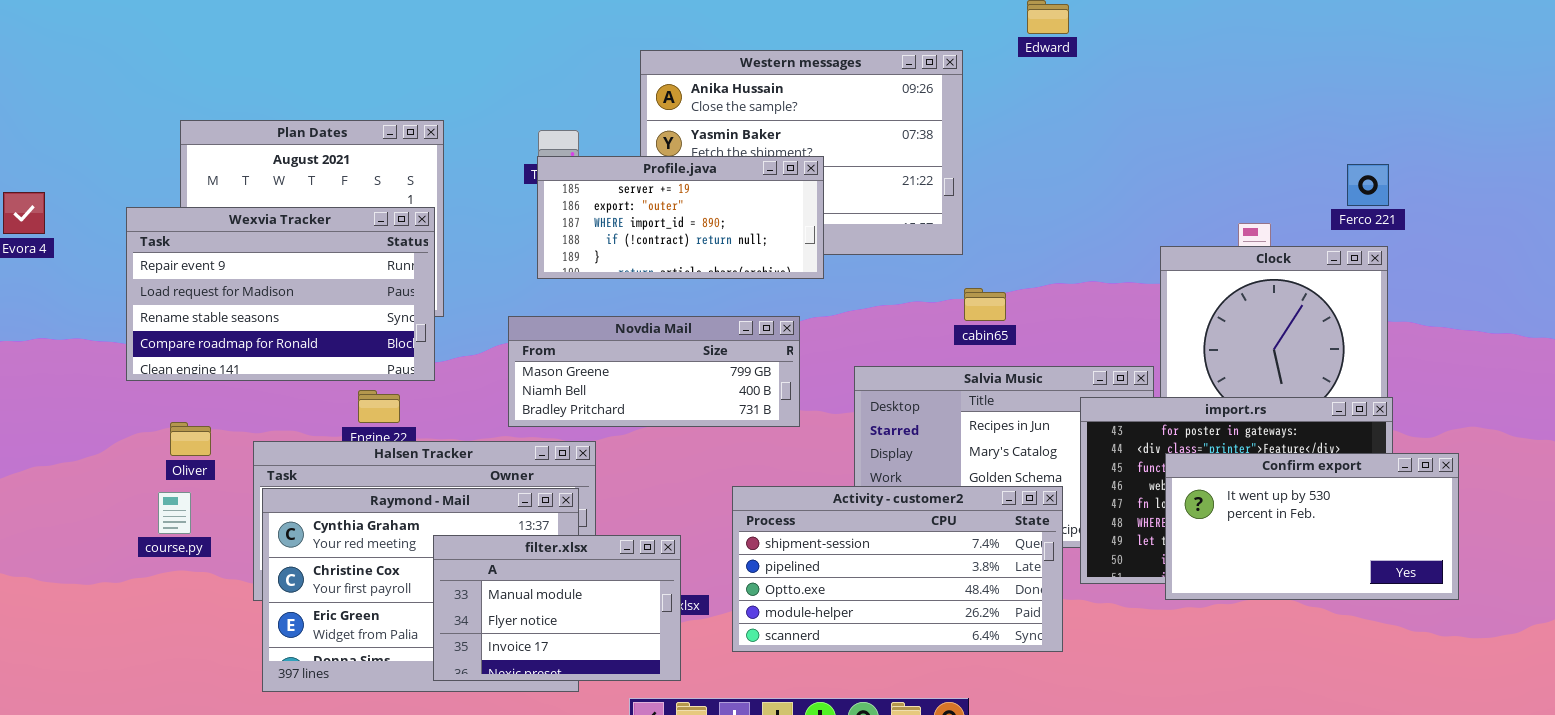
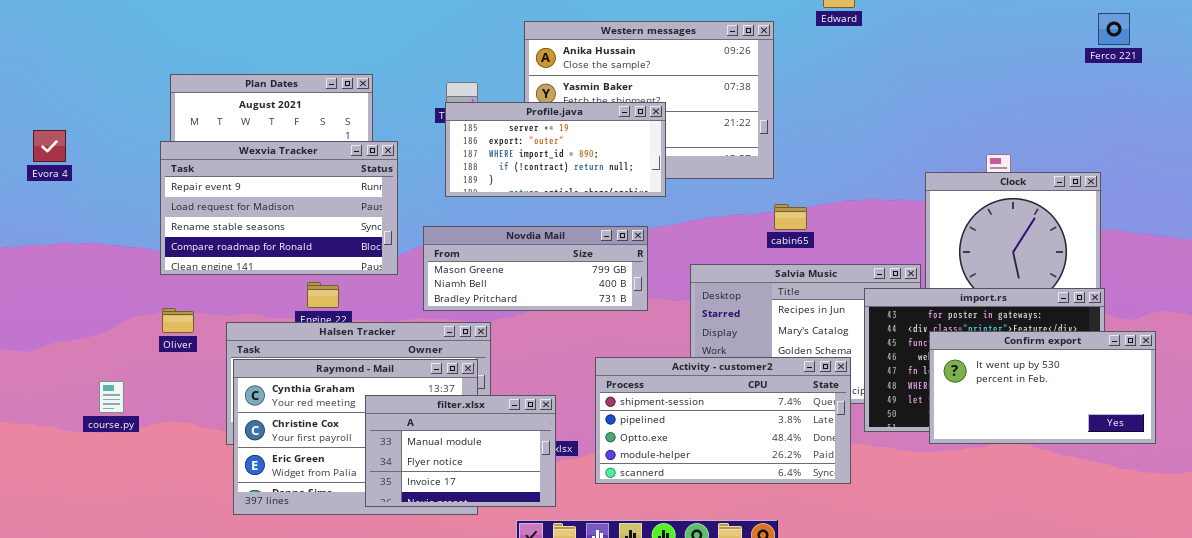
Ferco 221: [1347,164,1389,206] -> [1098,13,1130,45], moved
Wexvia Tracker: [126,207,435,381] -> [160,141,398,275], moved
course.py: [158,492,191,534] -> [99,381,124,413], moved

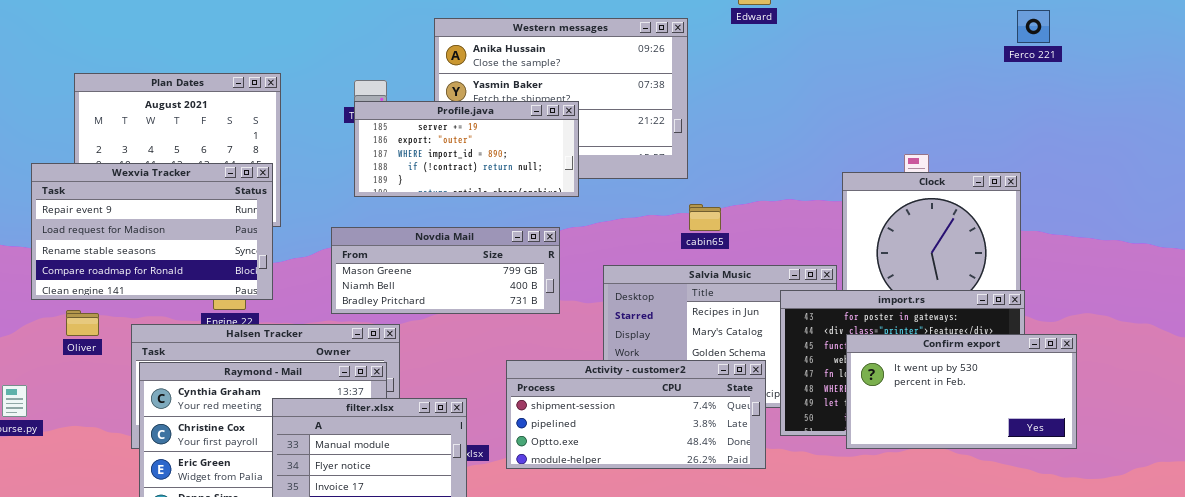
Wexvia Tracker: [160,141,398,275] -> [31,163,273,300], moved
Activity - customer2: [595,357,851,484] -> [506,360,766,469], resized

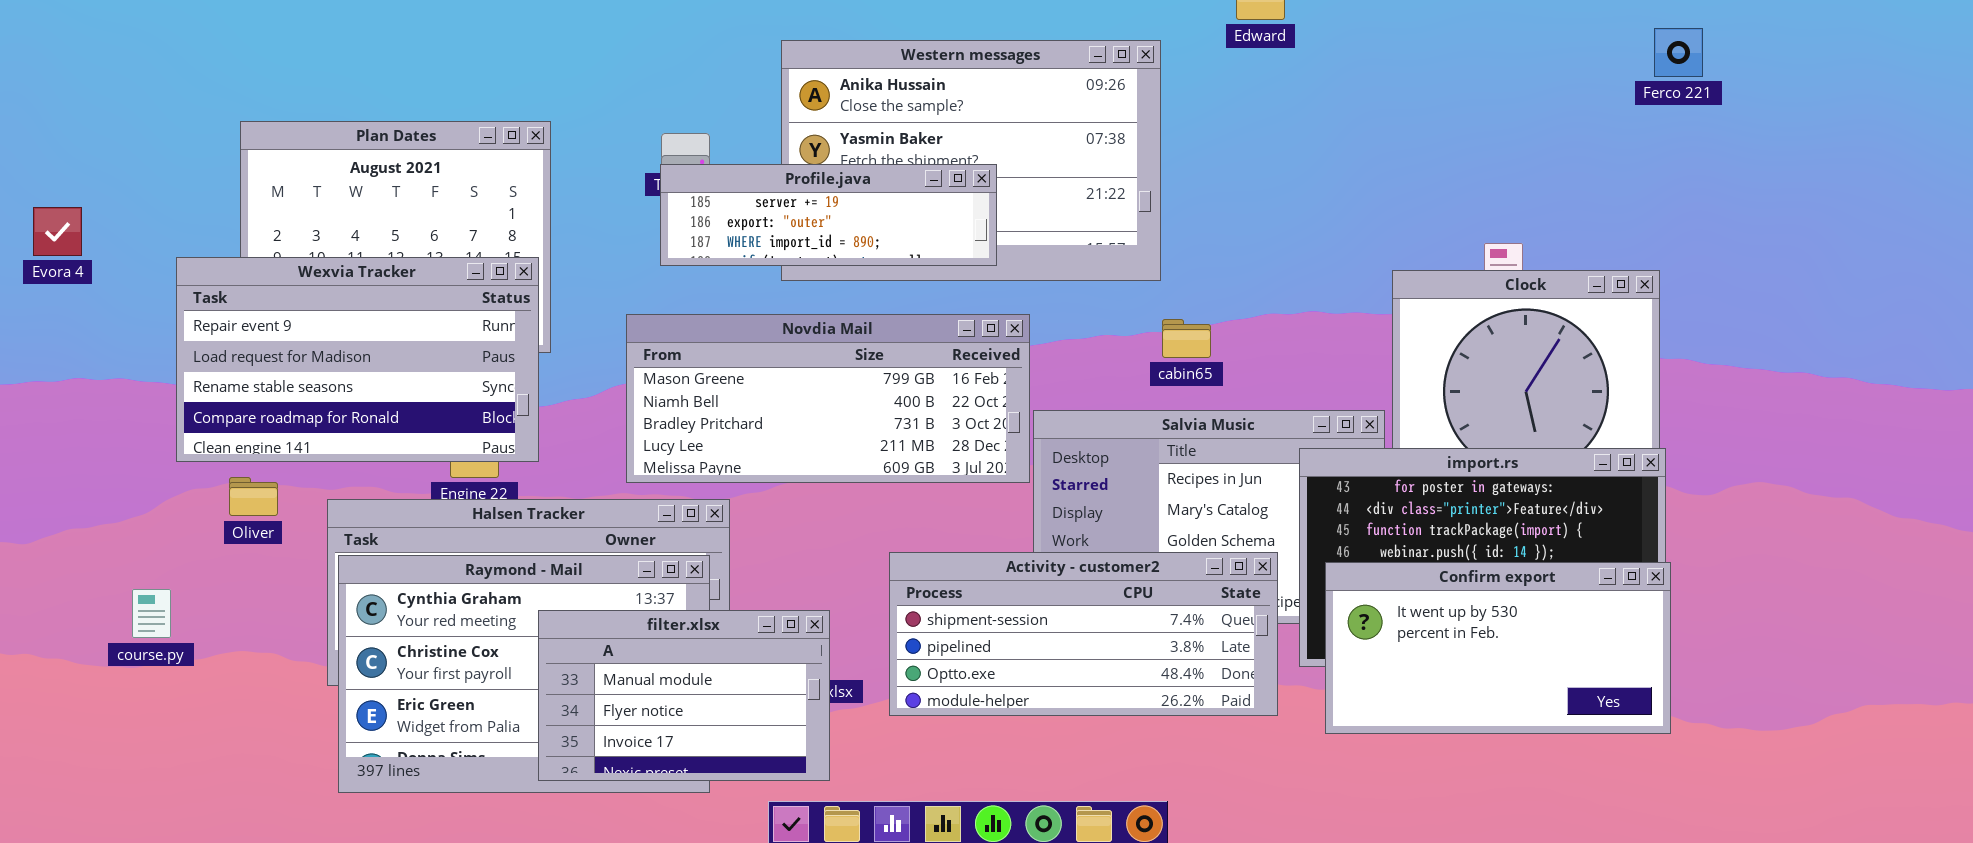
Profile.java: [354,101,579,197] -> [660,164,997,266], resized
Novdia Mail: [331,227,560,314] -> [626,314,1030,483], resized
Confirm export: [846,334,1077,449] -> [1325,562,1671,734], moved

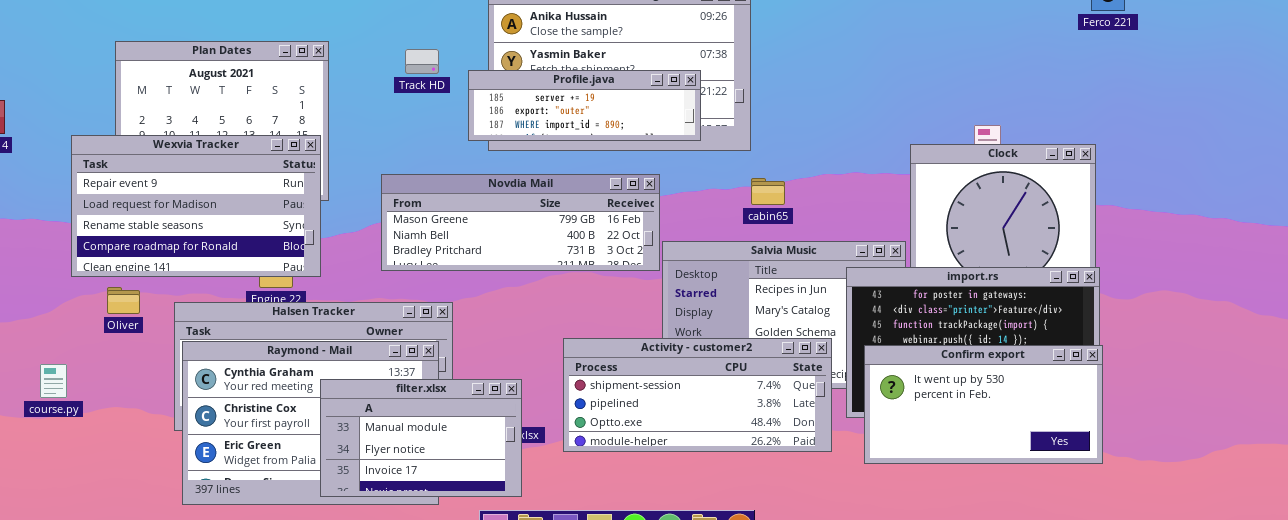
Profile.java: [660,164,997,266] -> [468,70,701,141], moved
Novdia Mail: [626,314,1030,483] -> [381,174,660,271], resized

